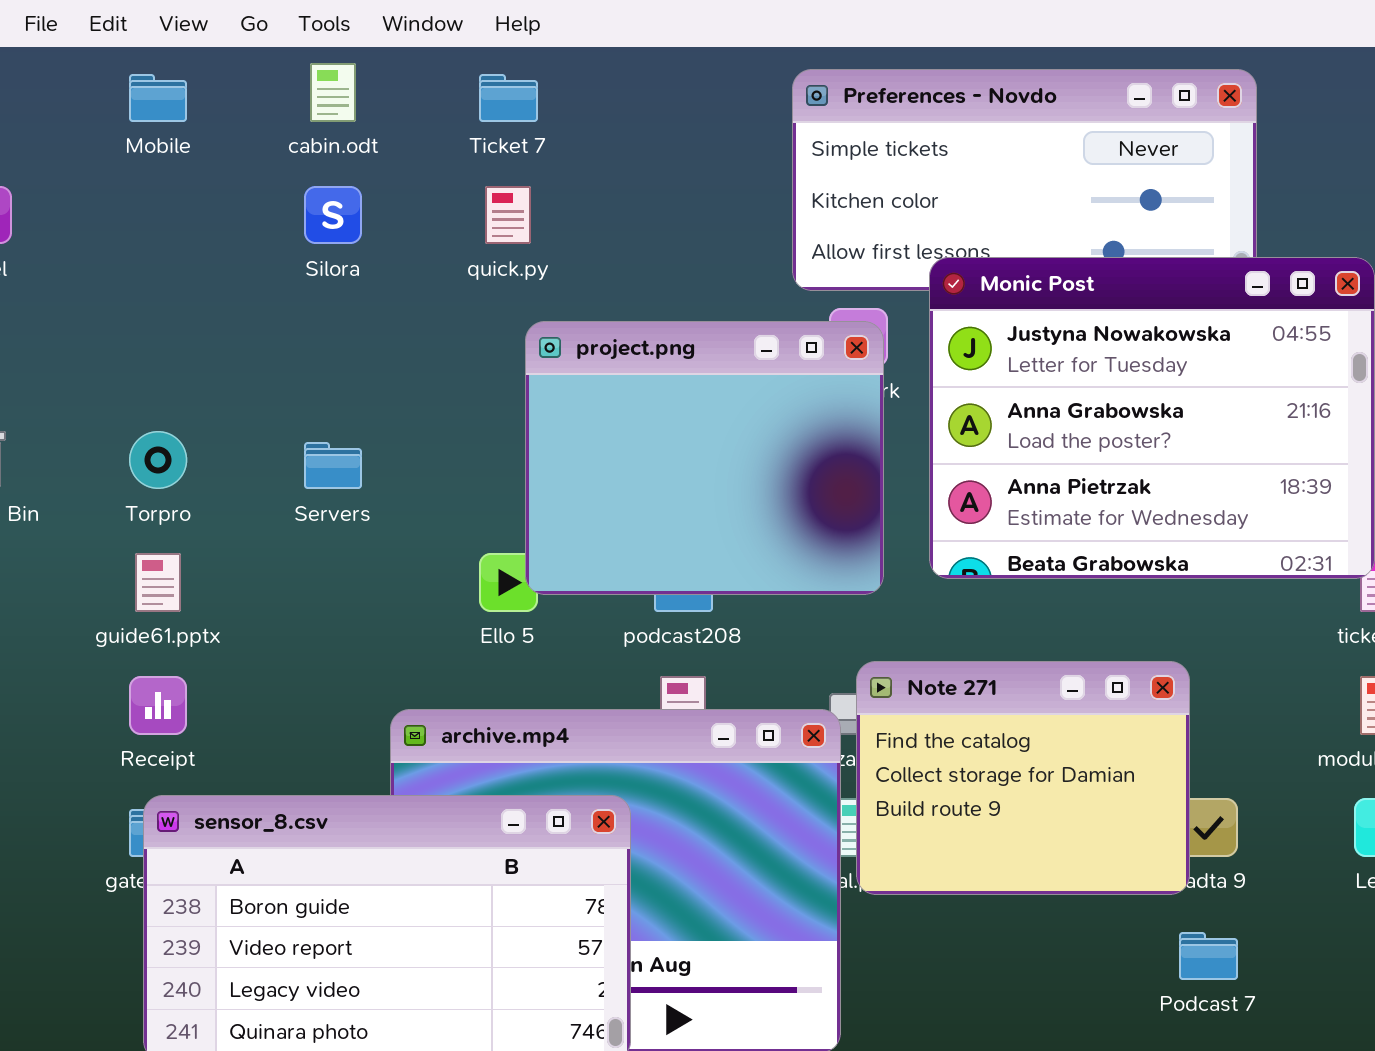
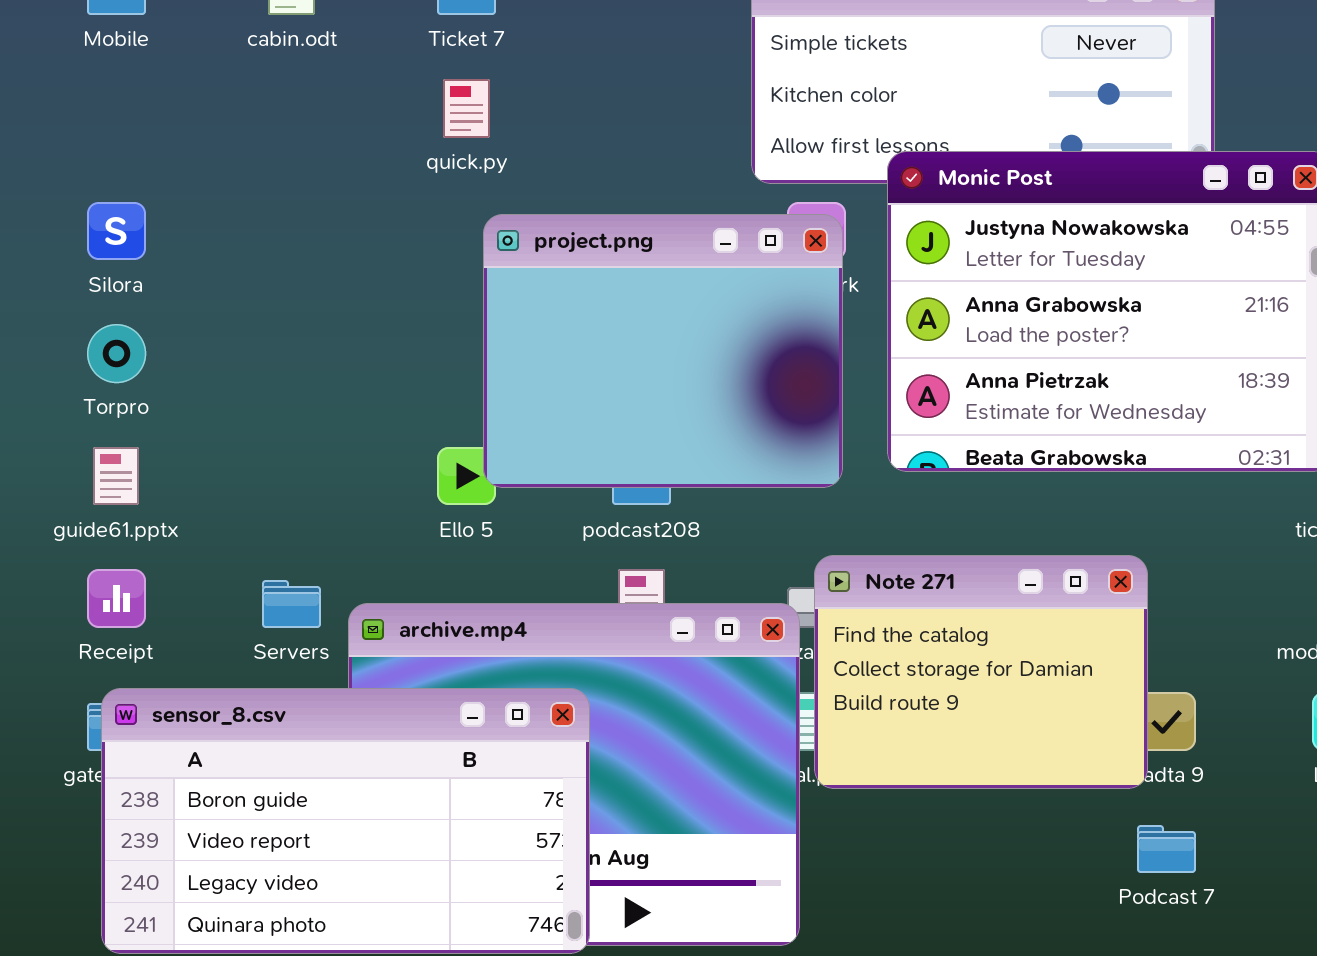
Silora: [304,186,362,244] -> [87,202,146,260], moved
Servers: [304,442,362,489] -> [262,580,321,628], moved

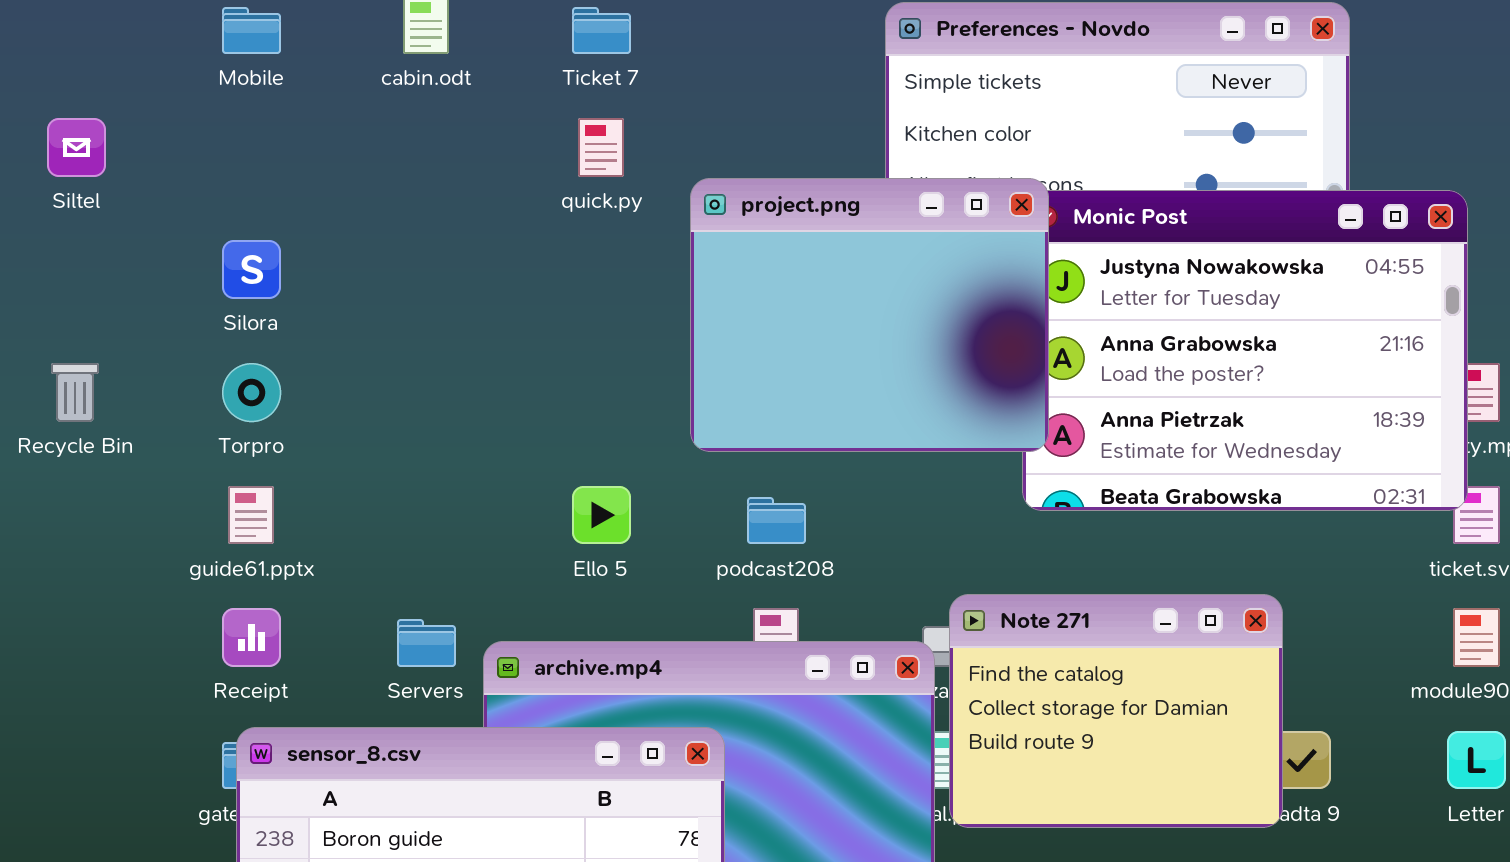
project.png: [483,214,843,488] -> [690,178,1049,452], moved

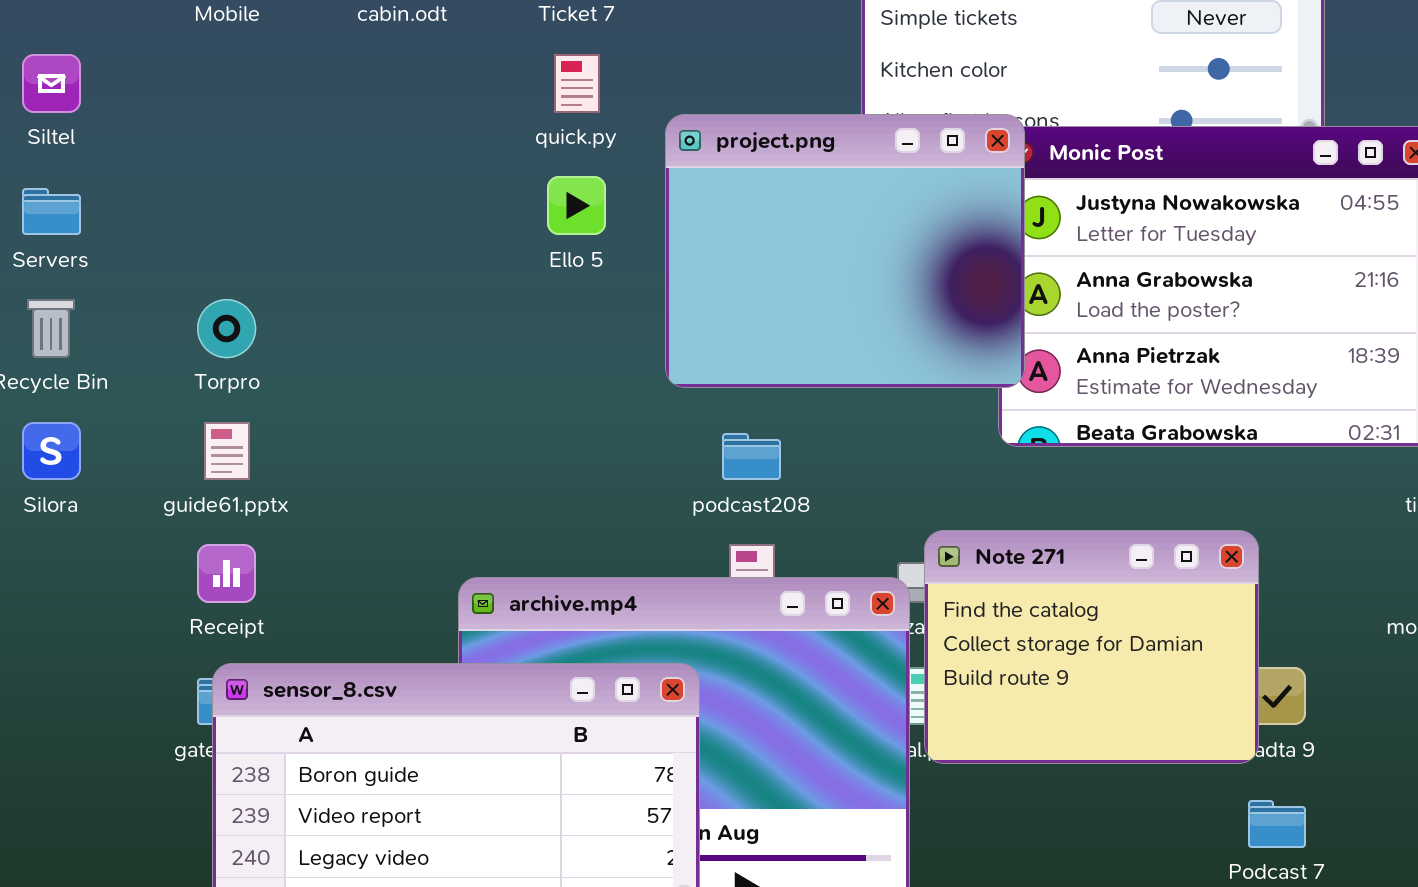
Silora: [222,240,281,299] -> [22,422,81,480], moved
Ello 5: [572,486,631,544] -> [547,176,606,235], moved
Servers: [397,619,456,667] -> [22,188,81,235], moved

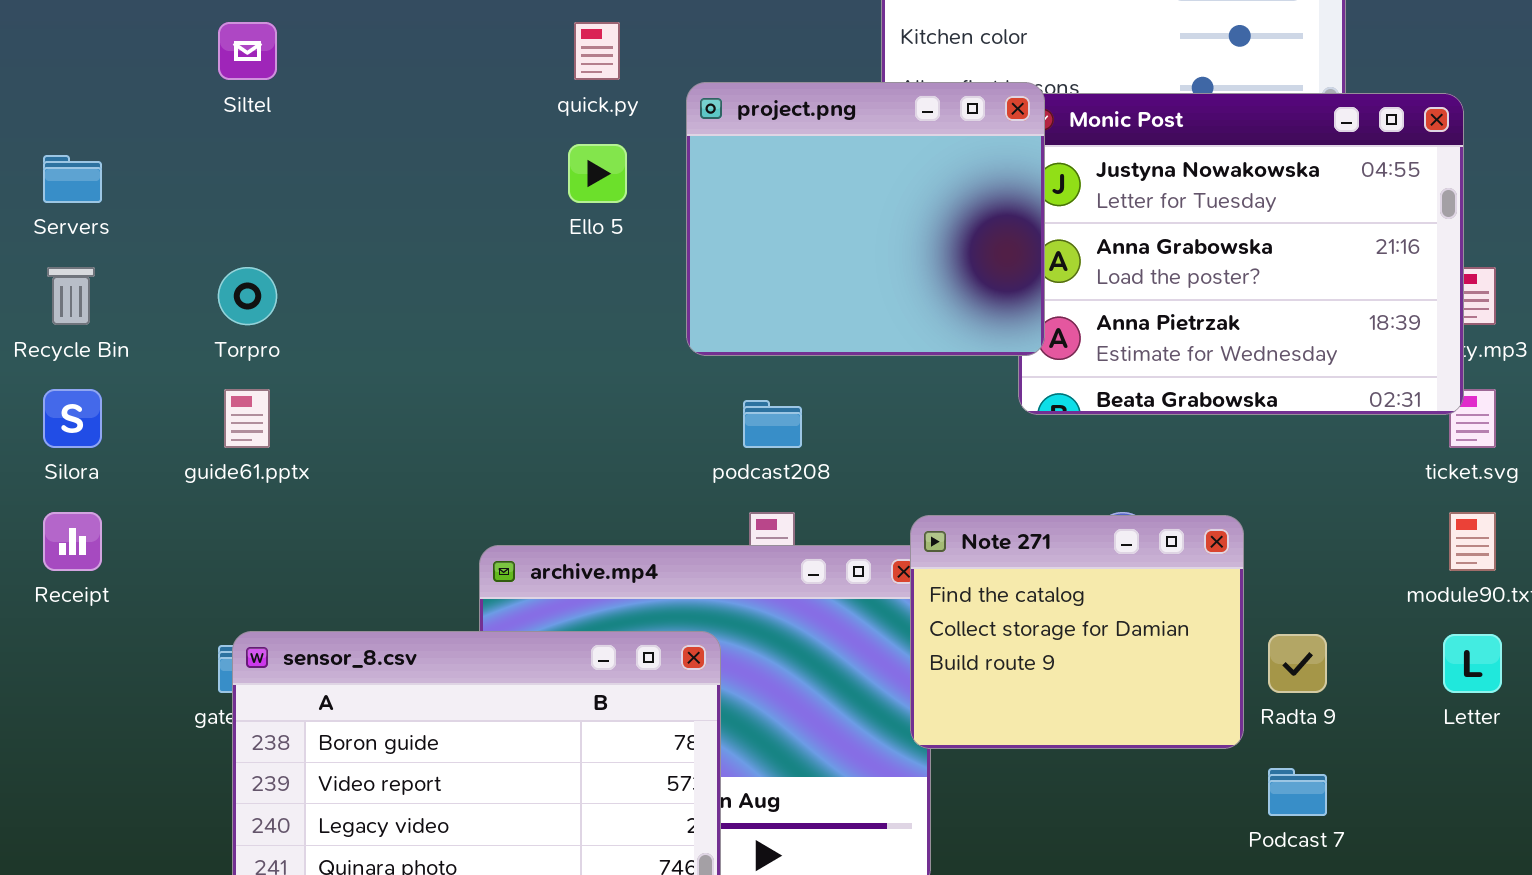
Siltel: [22,54,81,113] -> [218,22,277,80], moved
Note 271: [924,530,1259,764] -> [910,515,1244,749], moved
Receipt: [197,544,256,603] -> [43,512,102,571], moved

